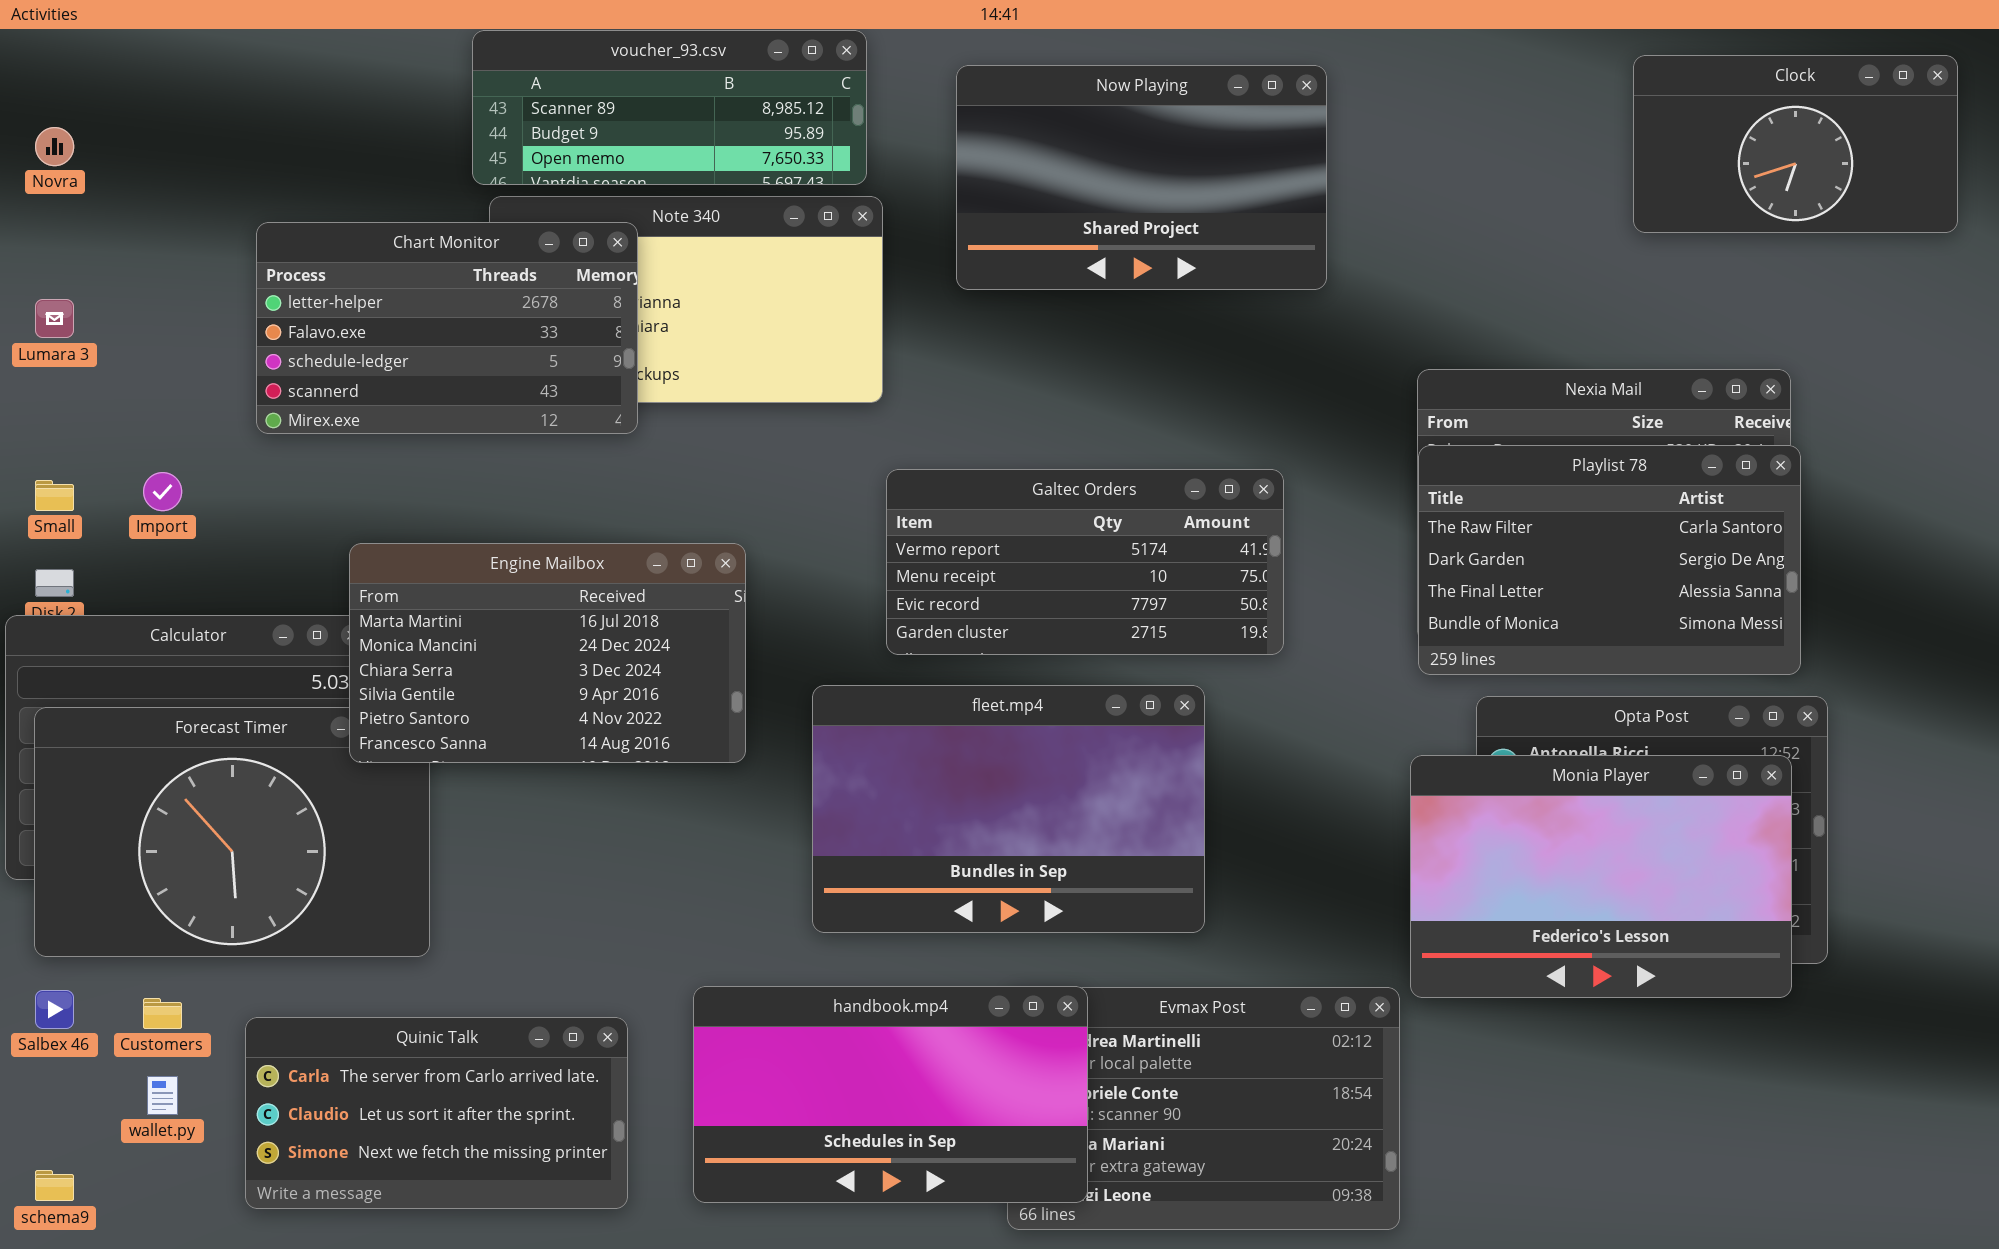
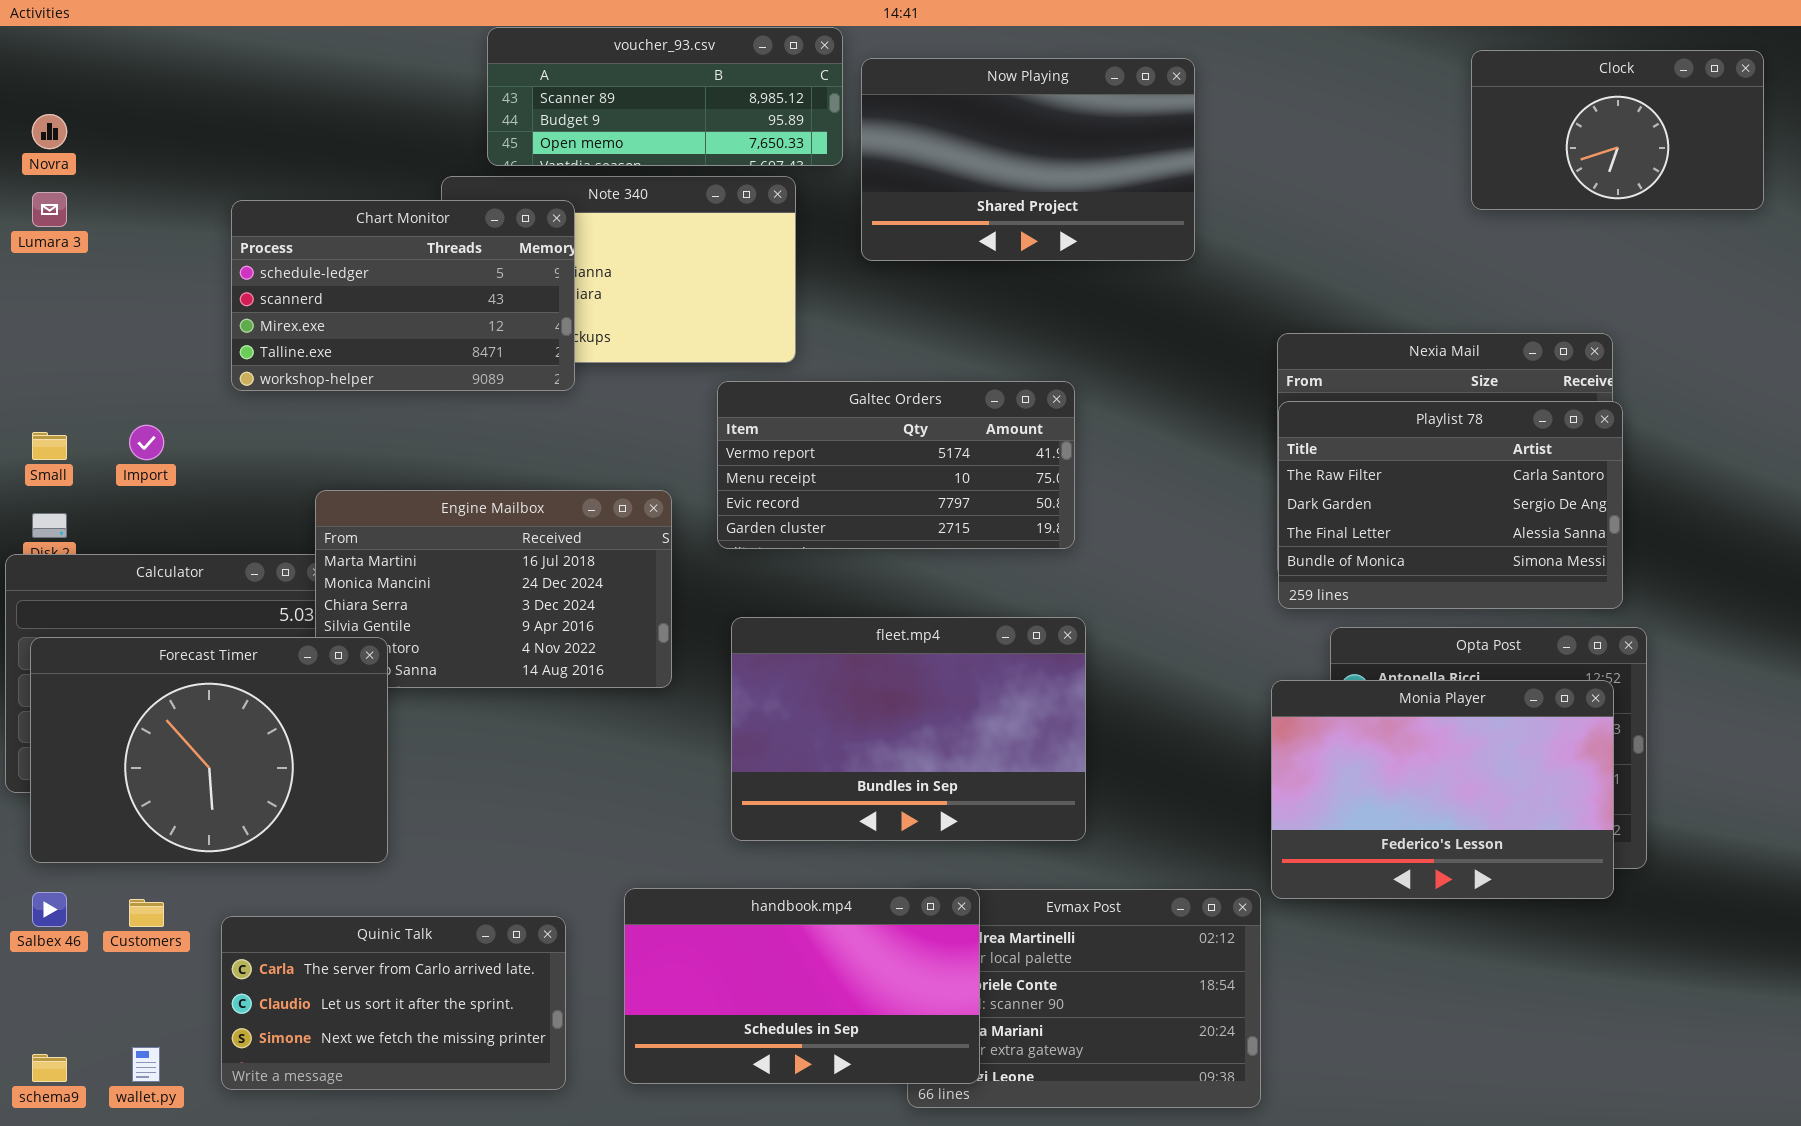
voucher_93.csv: [472,30,867,185] -> [487,27,843,166], moved
Chart Monitor: [256,222,638,434] -> [231,200,575,391], scrolled down 2 rows
Lumara 3: [35,299,74,338] -> [32,192,67,227], moved
Galtec Orders: [886,469,1284,655] -> [717,381,1075,549], moved
Forecast Timer: [34,707,430,957] -> [30,637,388,863], raised
wallet.py: [147,1076,178,1115] -> [132,1047,160,1082], moved

